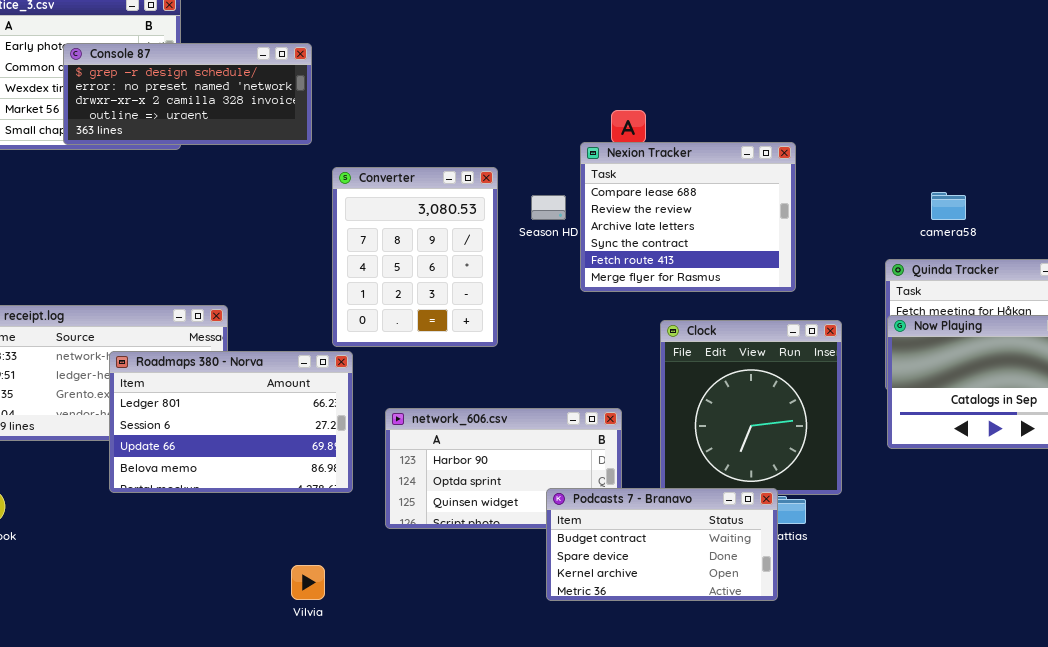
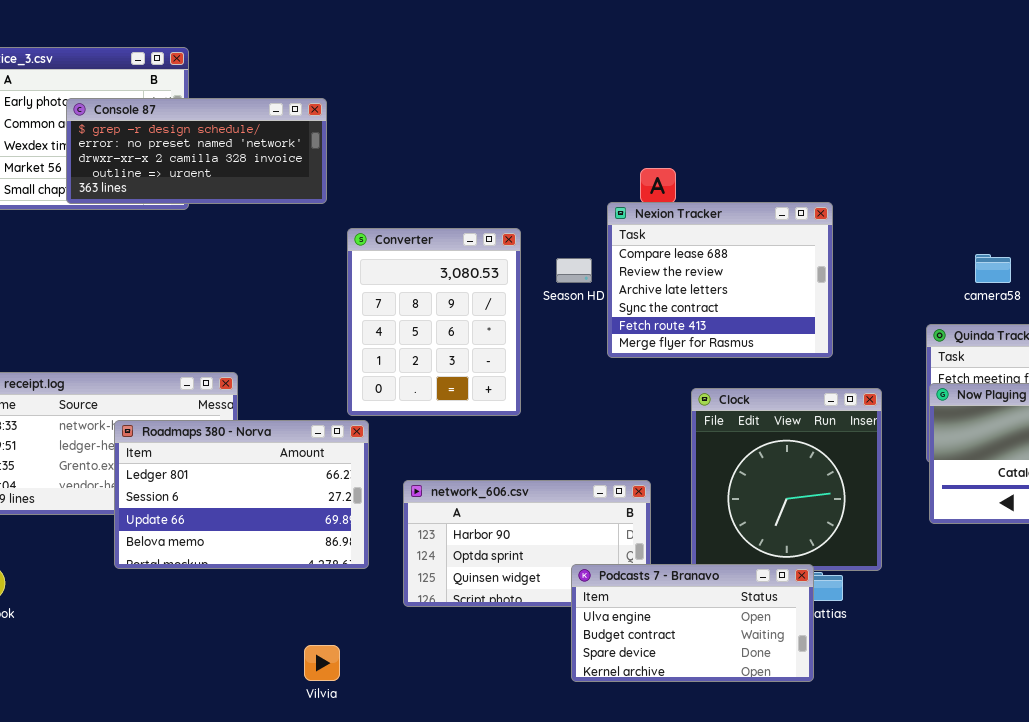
Podcasts 7 - Branavo: [546,488,778,601] -> [571,564,814,682], scrolled up 1 row

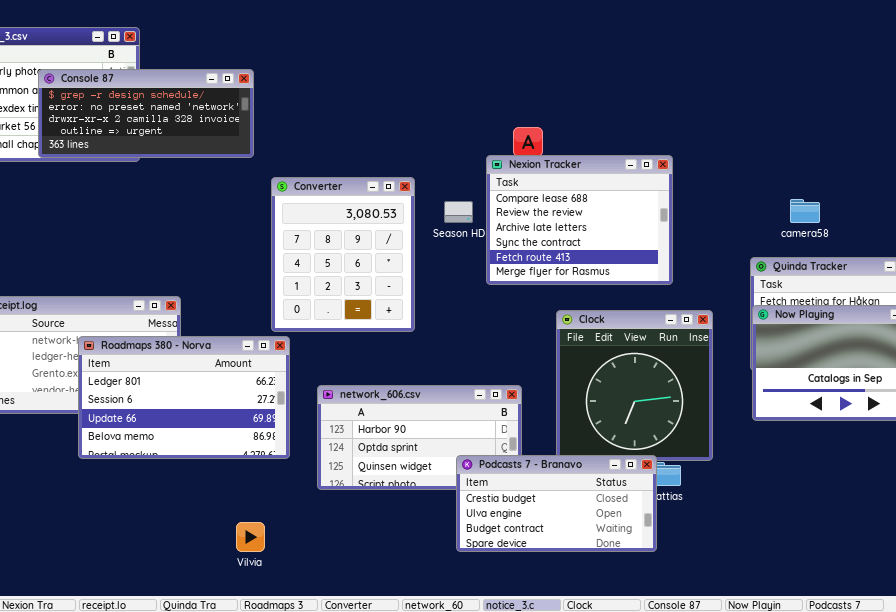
Podcasts 7 - Branavo: [571,564,814,682] -> [456,455,657,552], scrolled up 1 row

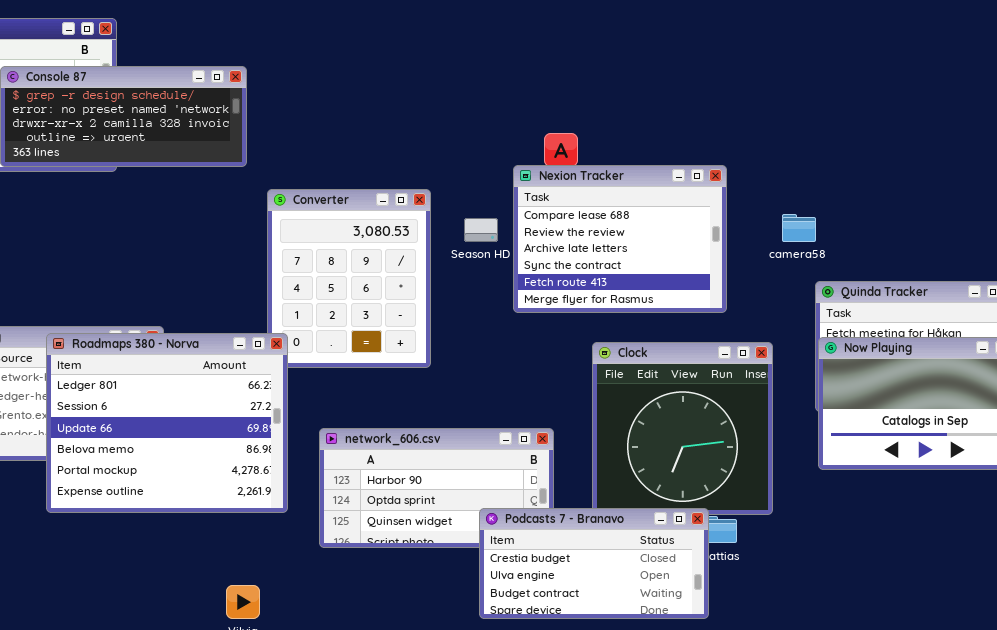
camera58: [790,199,820,223] -> [782,214,816,242], moved
Roadmaps 380 - Norva: [78,336,290,459] -> [46,333,288,513], resized

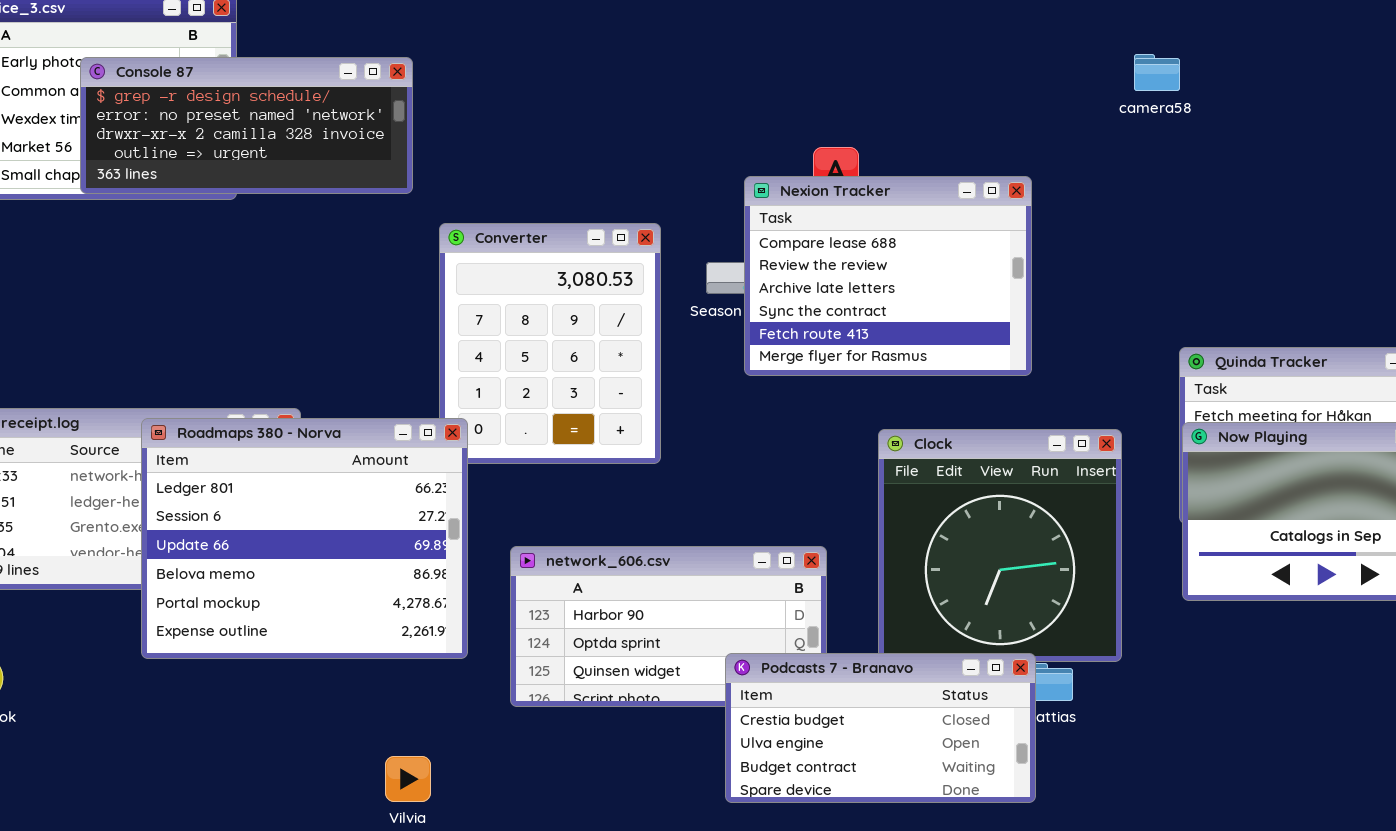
Nexion Tracker: [513,165,727,313] -> [744,176,1032,376], moved
camera58: [782,214,816,242] -> [1134,54,1180,91], moved

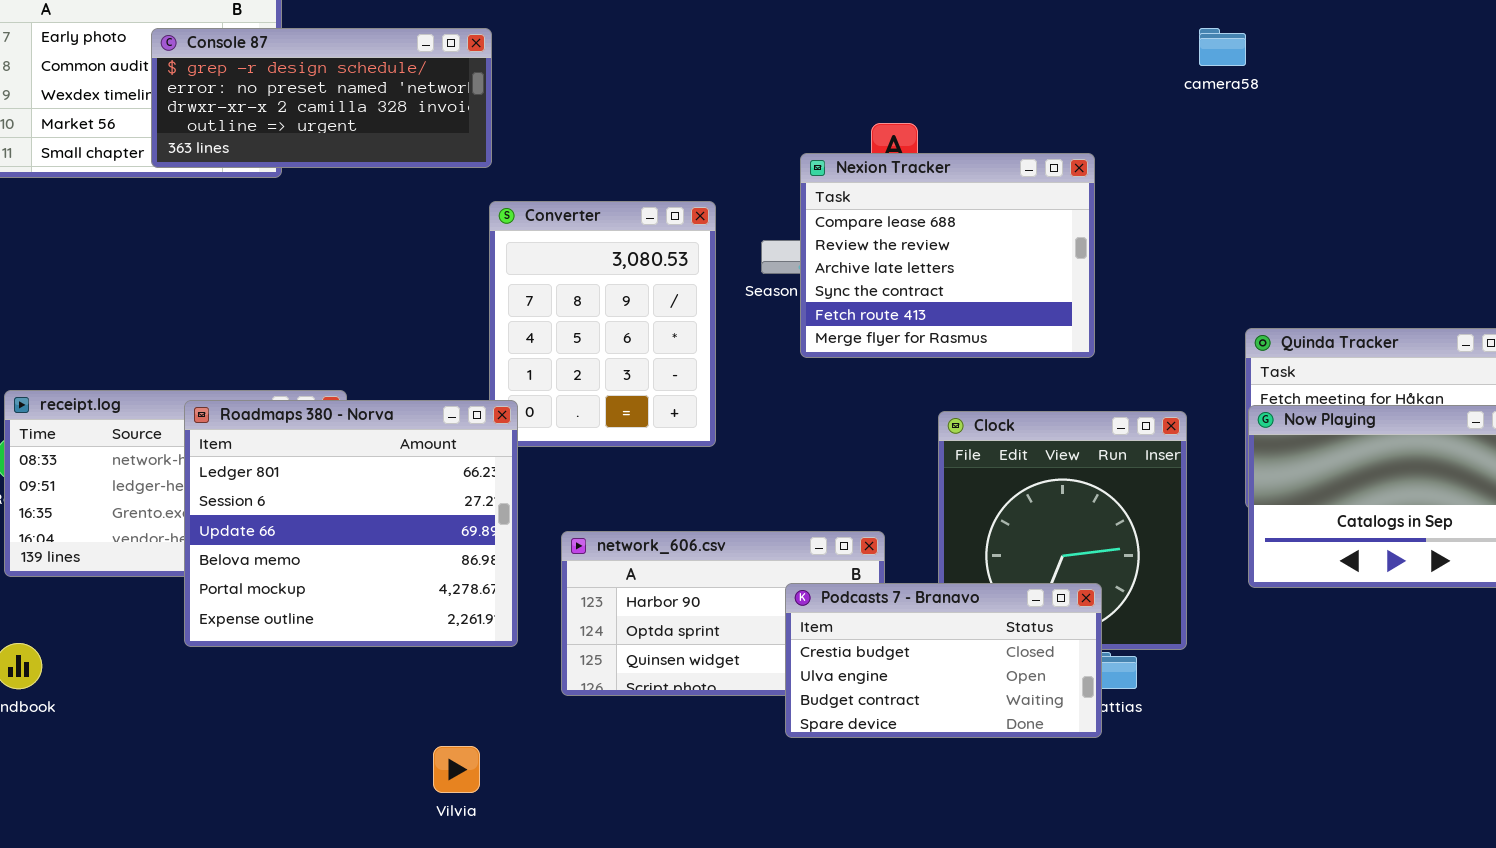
Console 87: [80,57,413,194] -> [151,28,492,168], moved
Podcasts 7 - Branavo: [725,653,1036,803] -> [785,583,1102,738], moved

